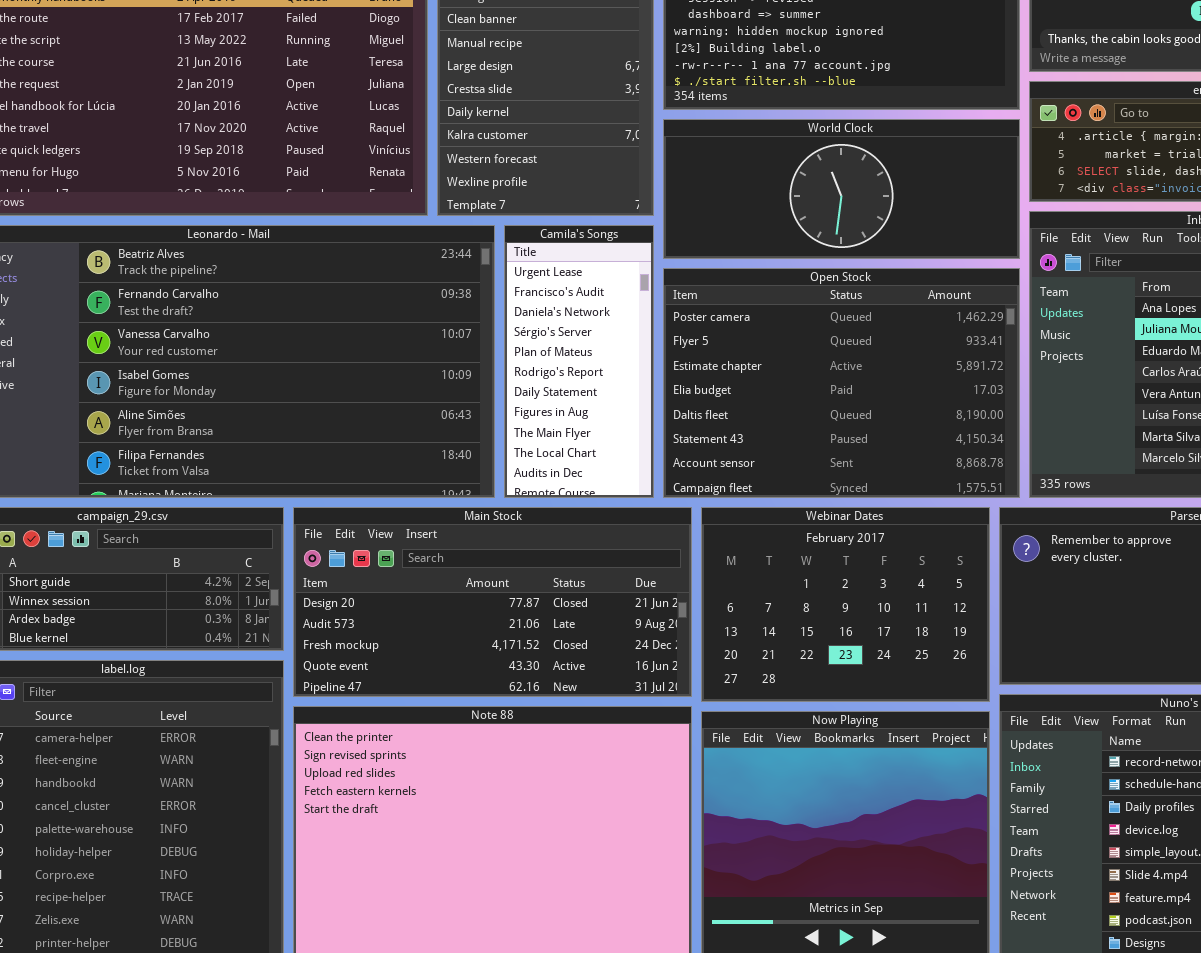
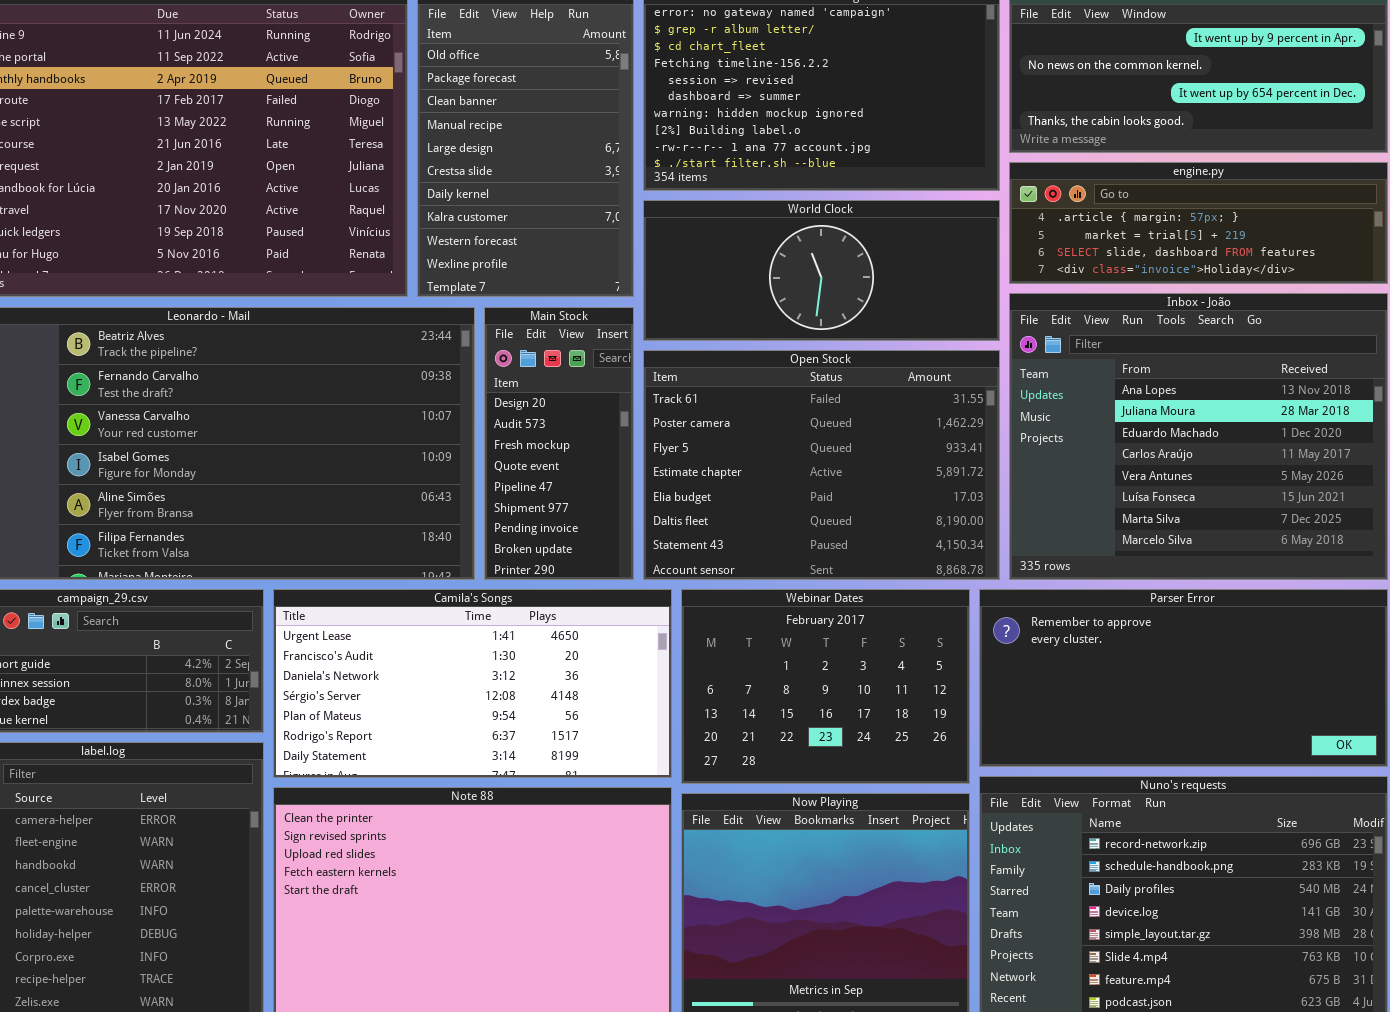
Camila's Songs: [504,225,654,498] -> [273,589,672,778], moved, resized
Open Stock: [663,268,1020,498] -> [643,350,1000,580], scrolled up 1 row
Main Stock: [293,507,692,697] -> [484,307,634,580], moved, resized

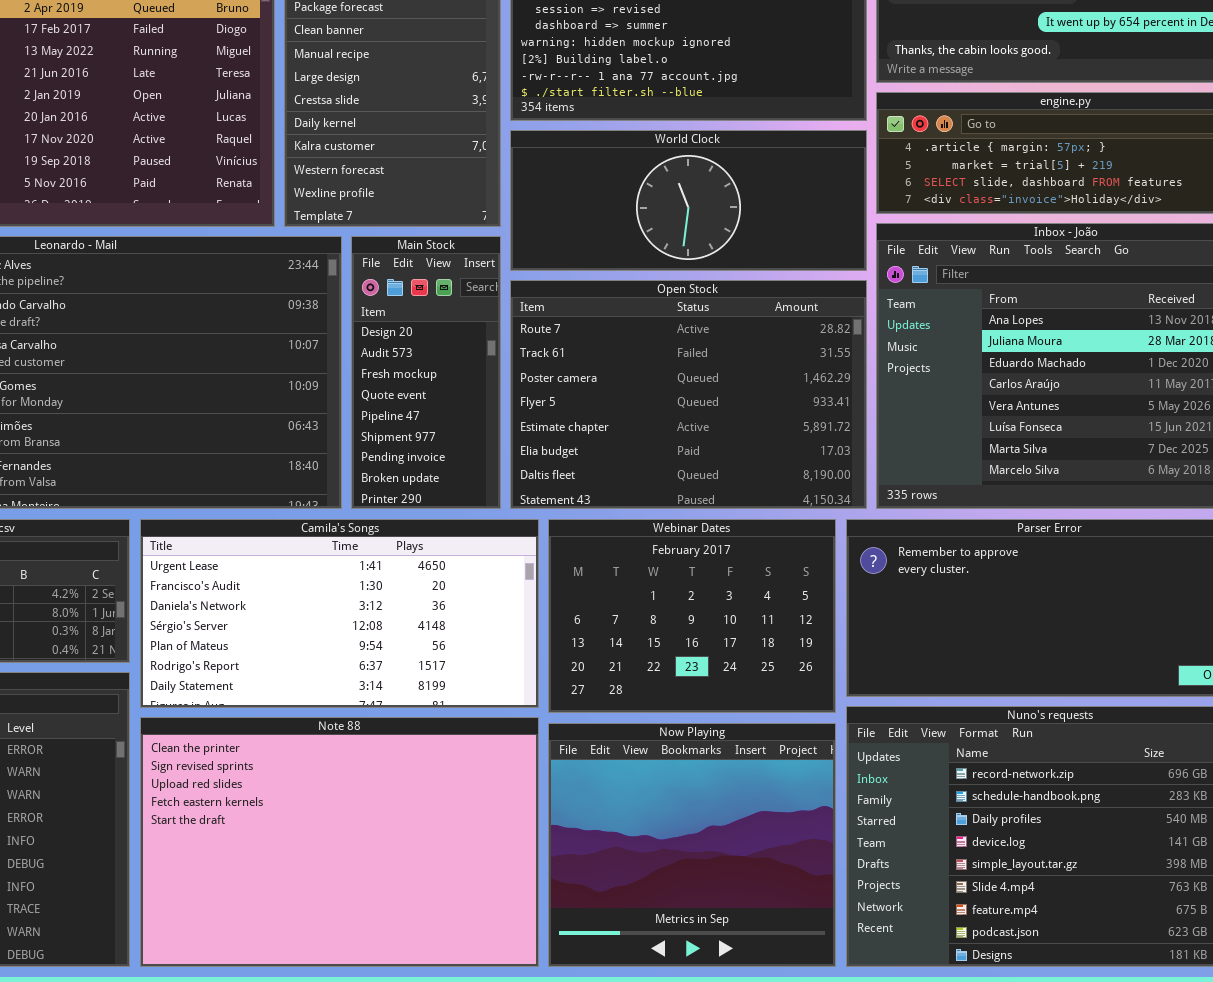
Open Stock: [643,350,1000,580] -> [510,280,867,509], scrolled up 1 row

